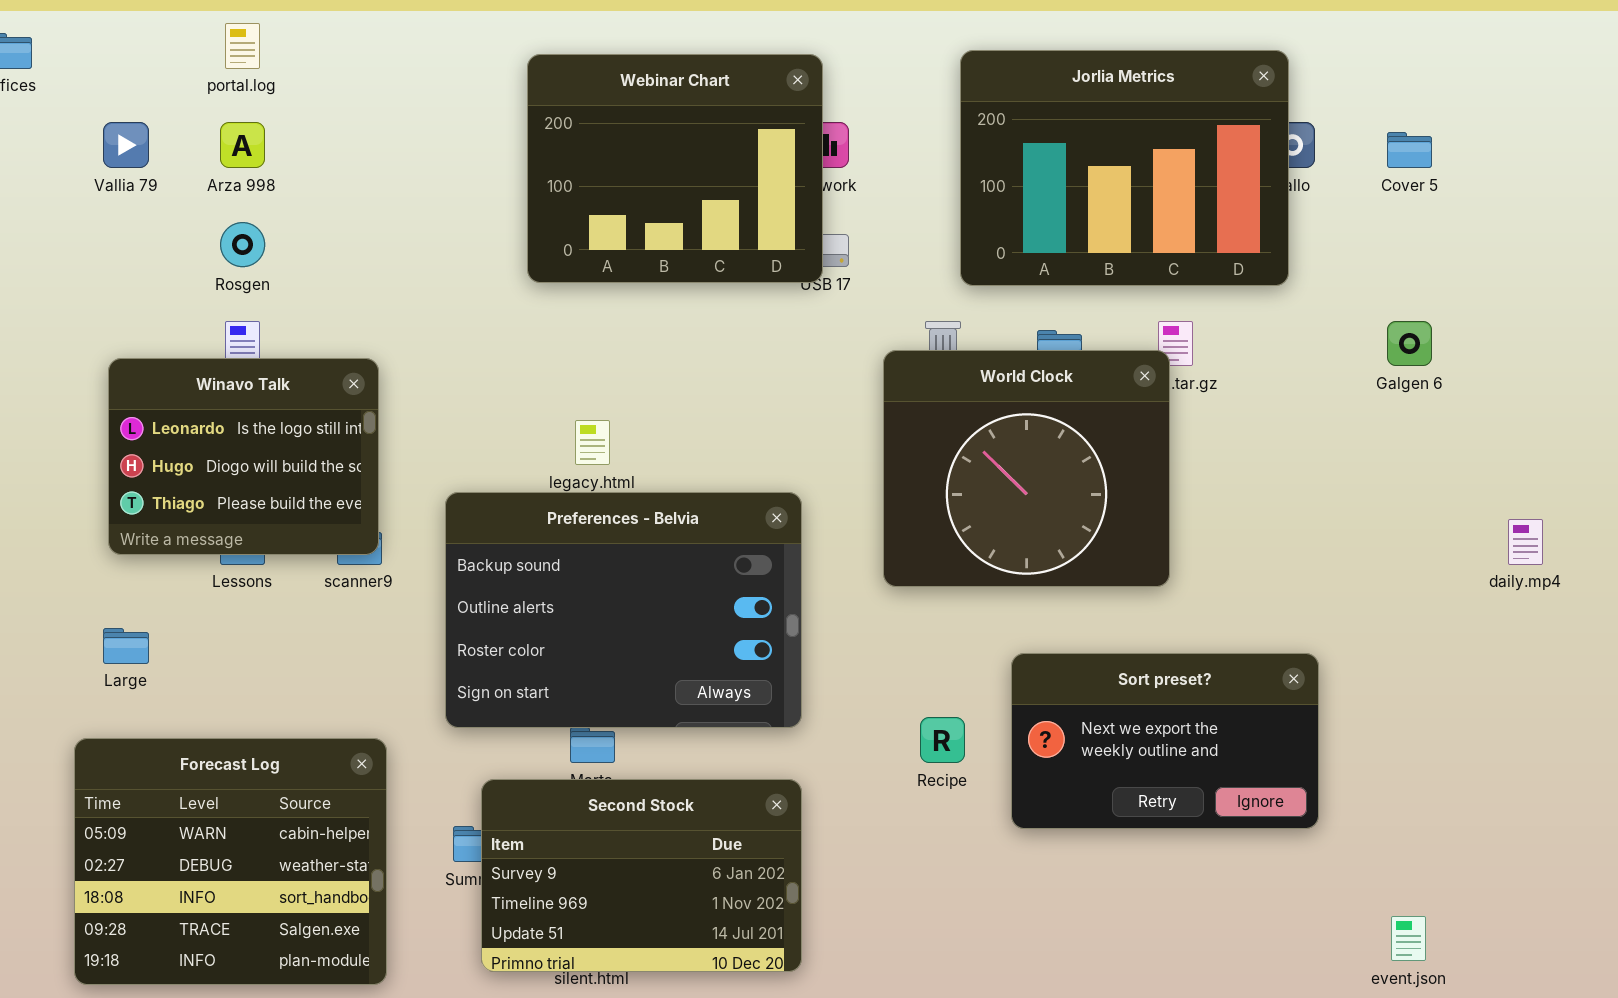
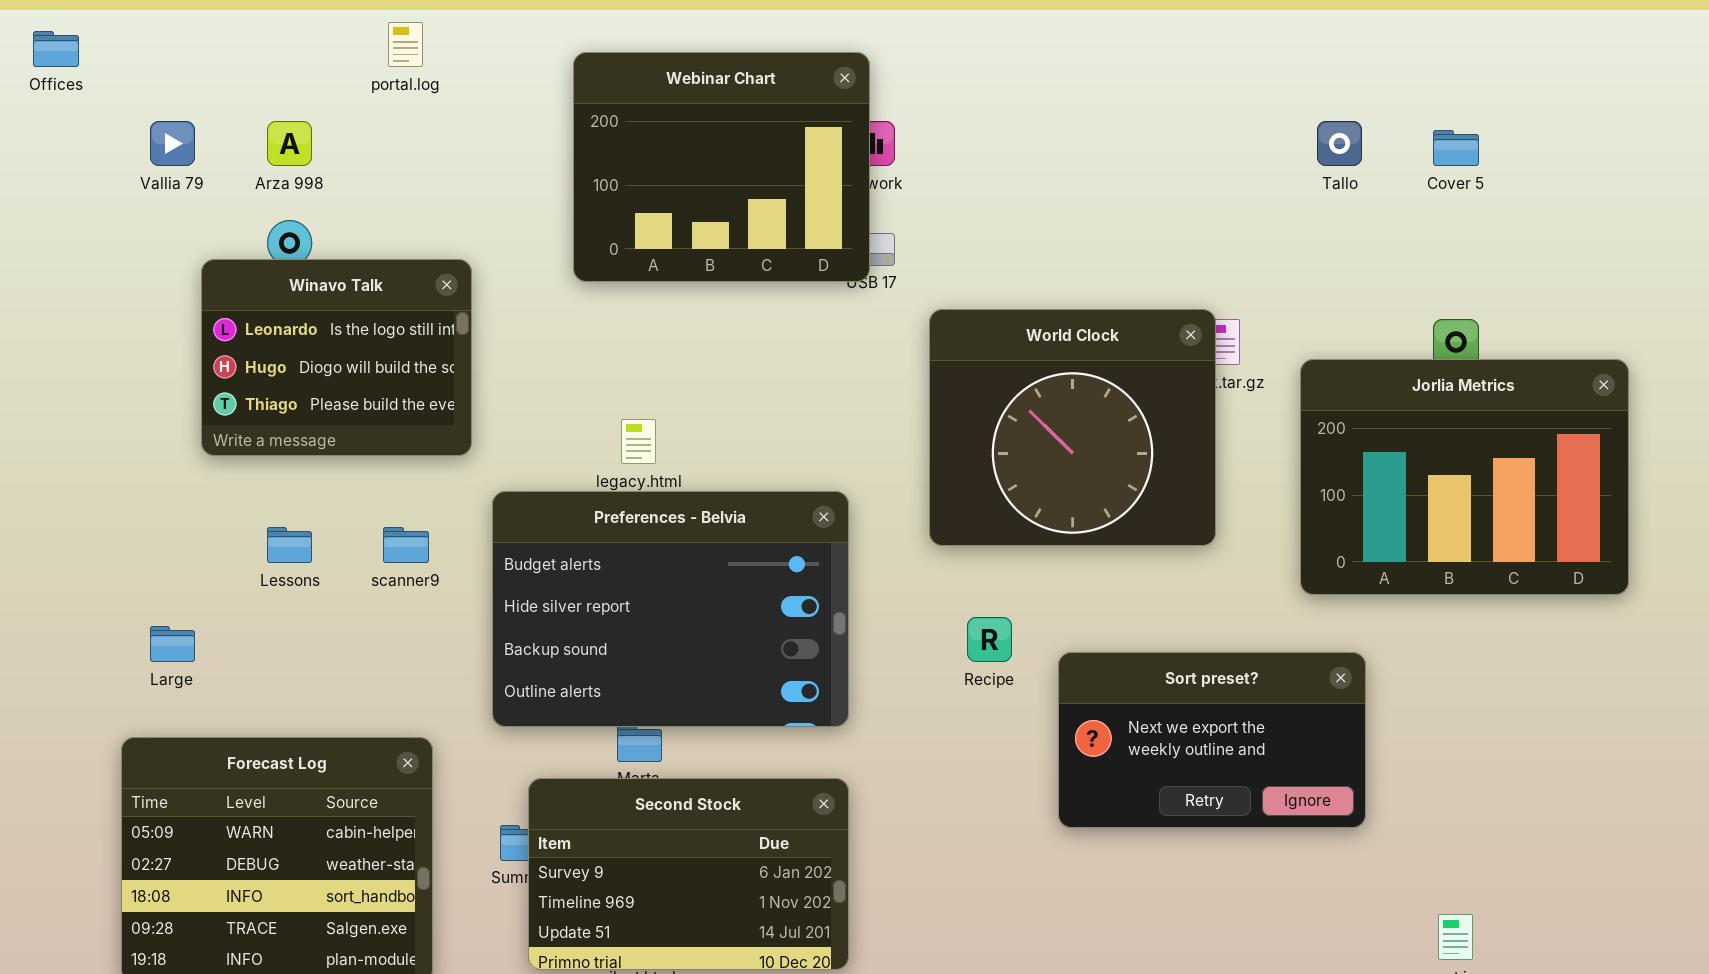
portal.log: [225,23,260,69] -> [388,22,423,67], moved
Jorlia Metrics: [960,50,1289,286] -> [1300,359,1629,595], moved
World Clock: [883,350,1170,587] -> [929,309,1216,546], moved
Winavo Talk: [108,358,379,555] -> [201,259,472,456], moved
Preferences - Belvia: [445,492,802,728] -> [492,491,849,727], scrolled up 2 rows
Recipe: [920,717,965,763] -> [967,617,1012,662], moved

